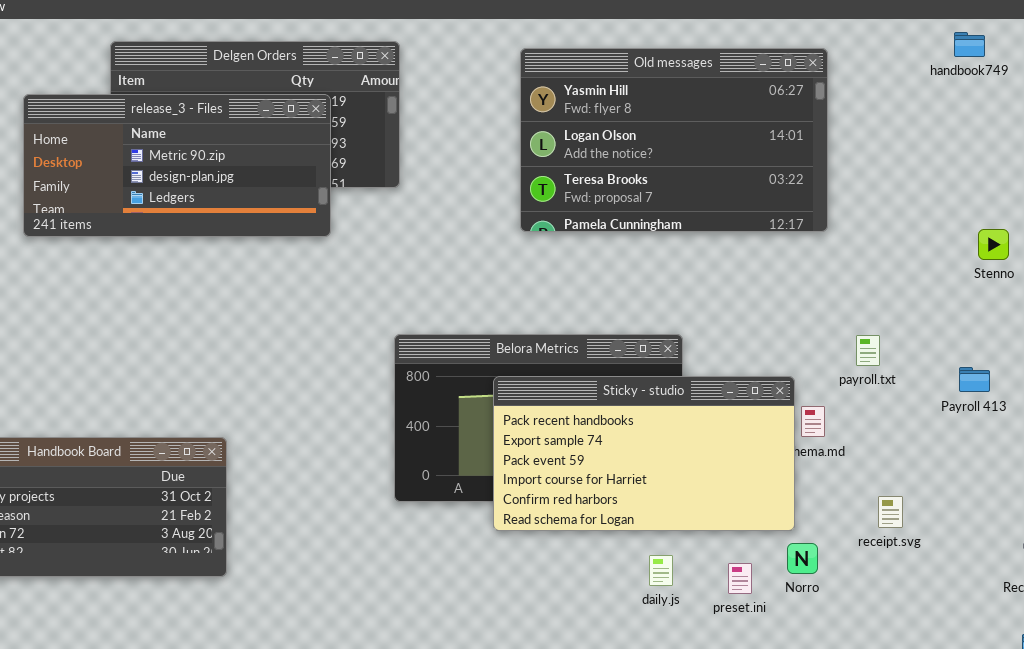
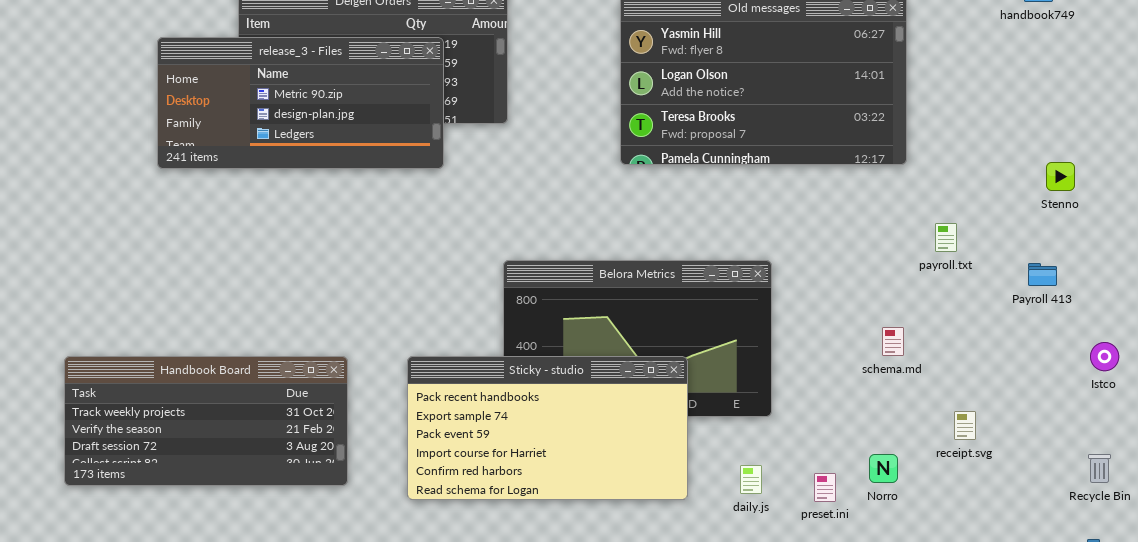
payroll.txt: [856,335,880,366] -> [935,223,957,252], moved
Payroll 413: [959,367,990,392] -> [1028,263,1057,286], moved
Sticky - studio: [493,376,795,531] -> [407,356,688,500], moved

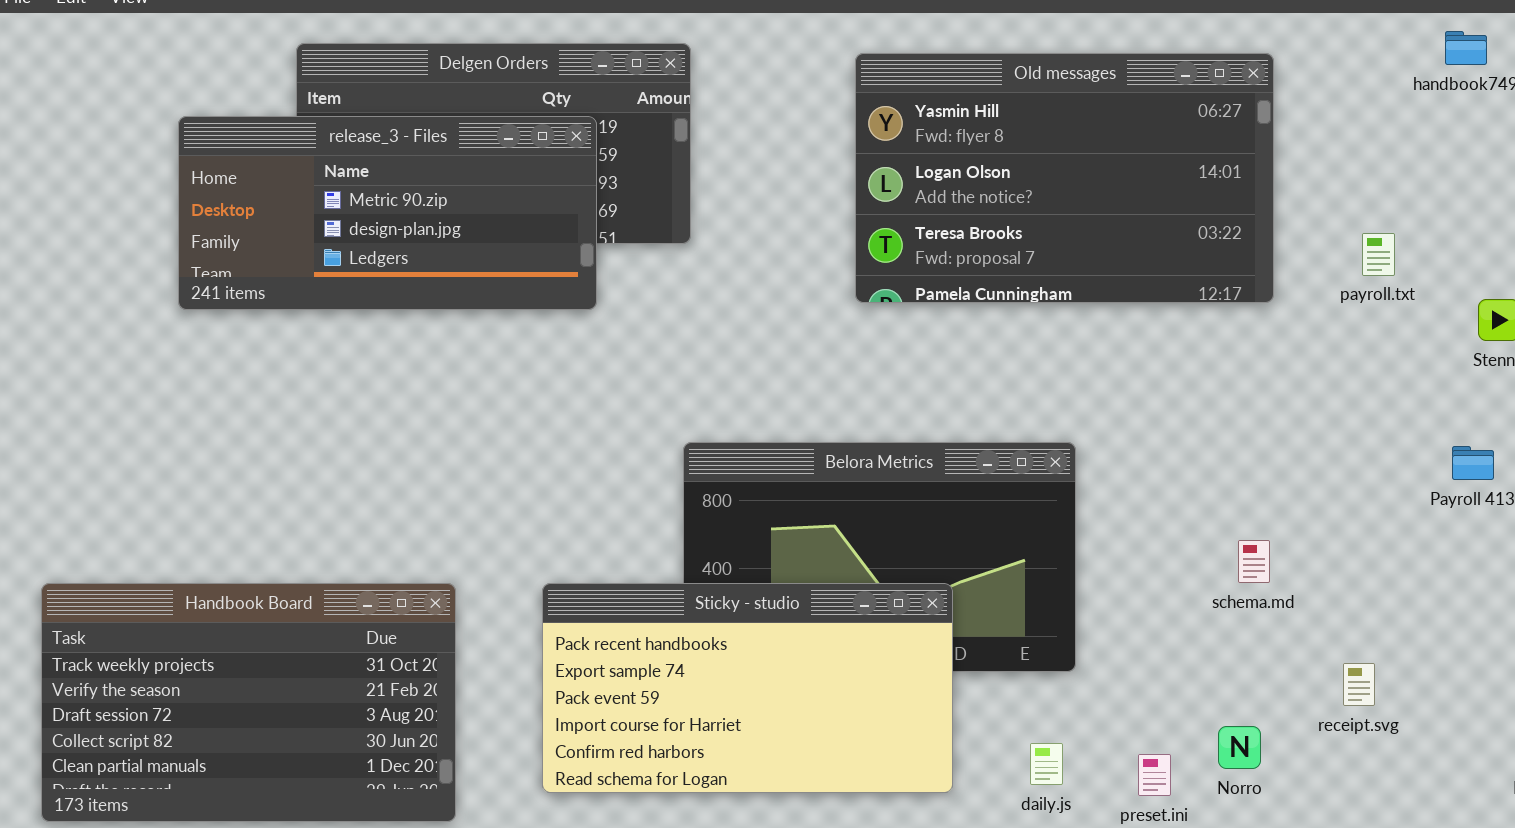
payroll.txt: [935,223,957,252] -> [1362,233,1395,276], moved
Handbook Board: [64,356,348,486] -> [41,583,456,822], resized

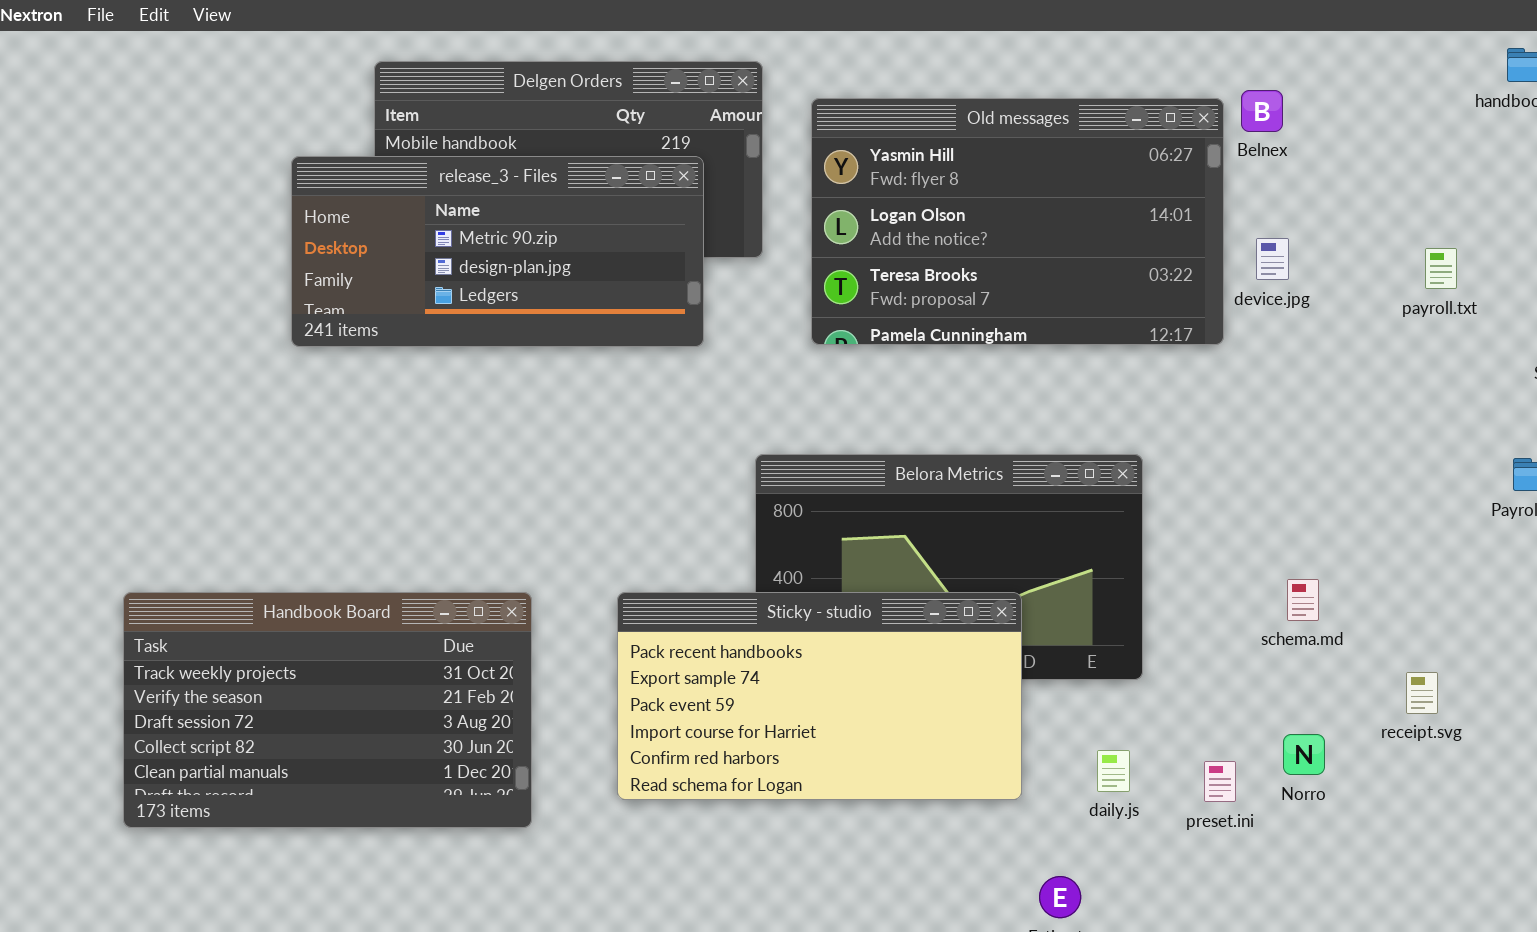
Old messages: [855,53,1274,303] -> [811,98,1224,345], moved
release_3 - Files: [178,116,597,310] -> [291,156,704,347], moved
schema.md: [1238,540,1270,583] -> [1287,579,1319,621], moved

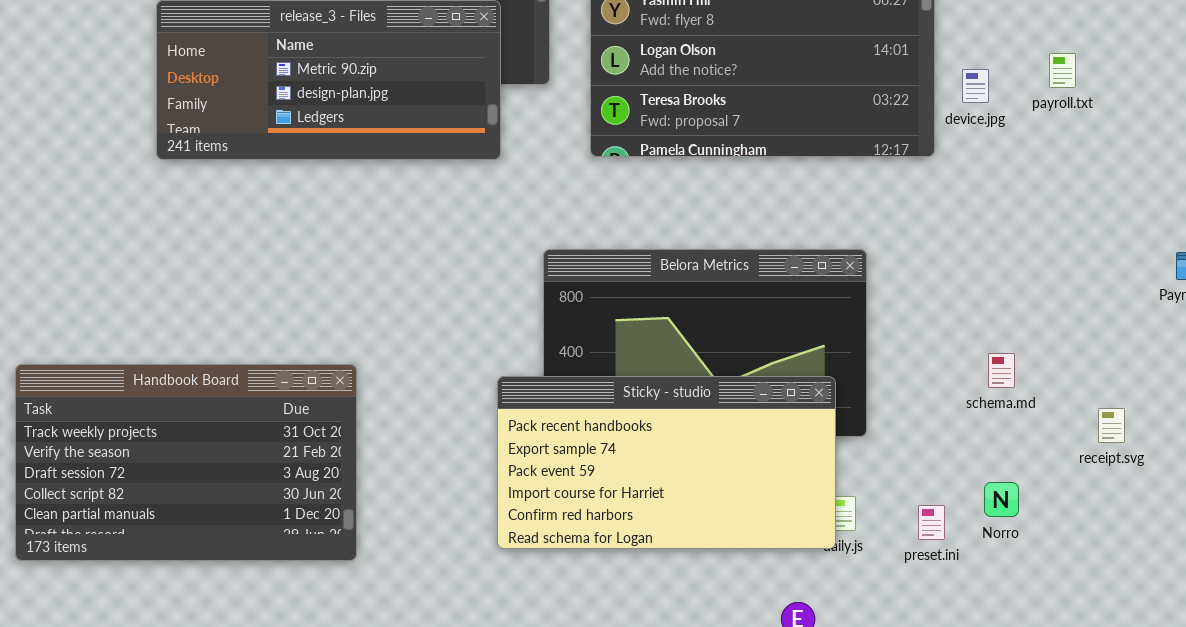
payroll.txt: [1425,248,1457,289] -> [1049,53,1076,88], moved
Sticky - studio: [617,592,1022,800] -> [497,376,836,549], moved
receipt.svg: [1406,672,1438,714] -> [1098,408,1125,443], moved

